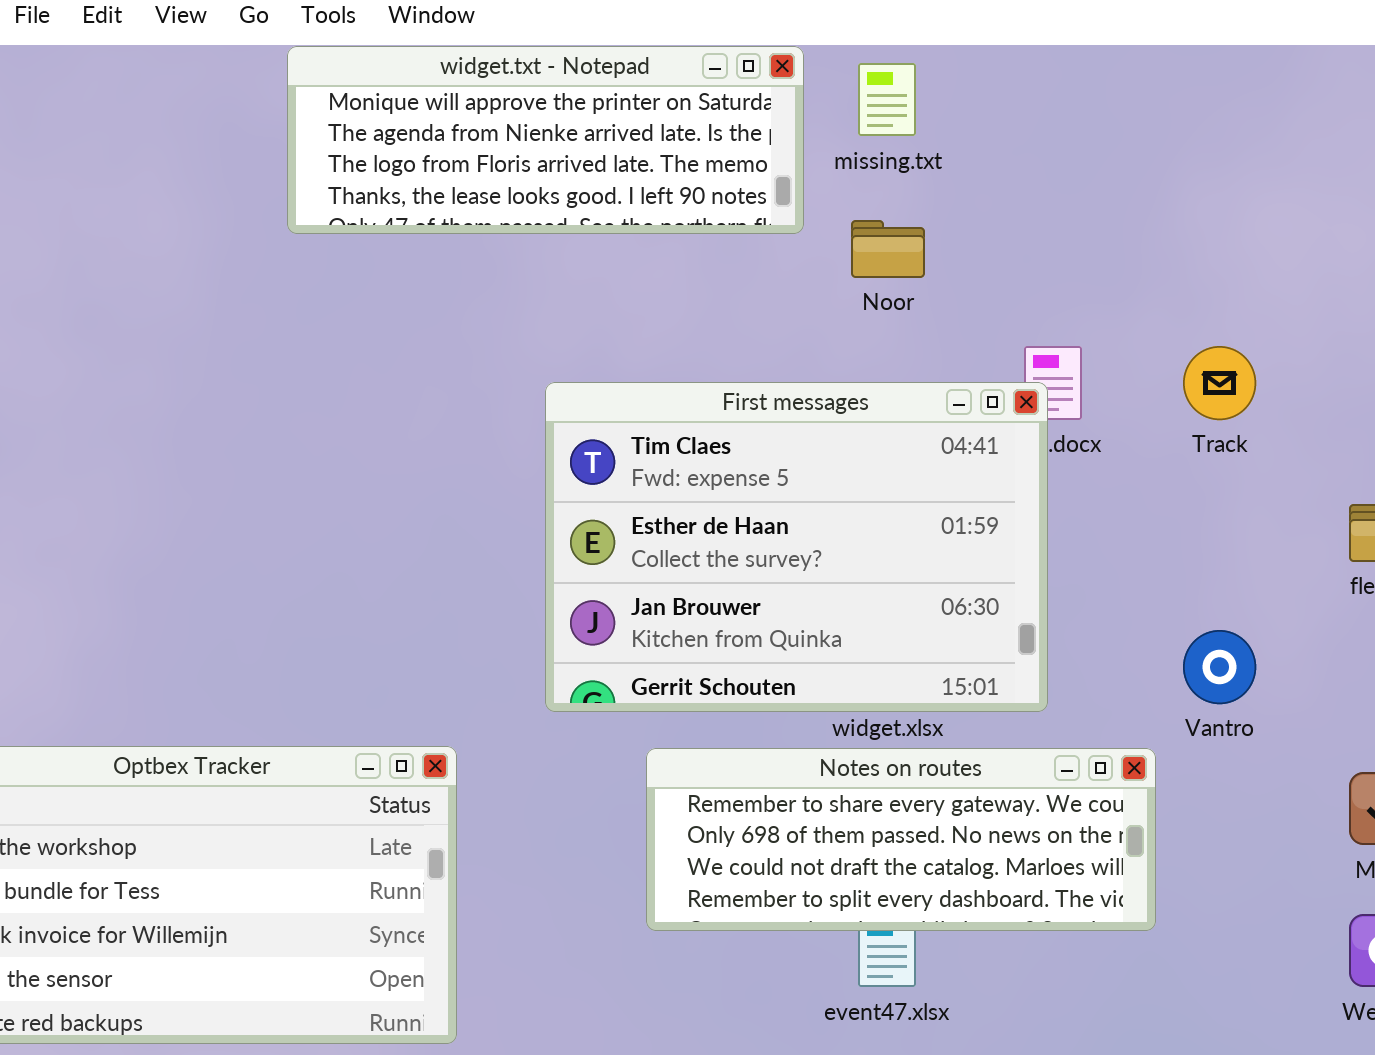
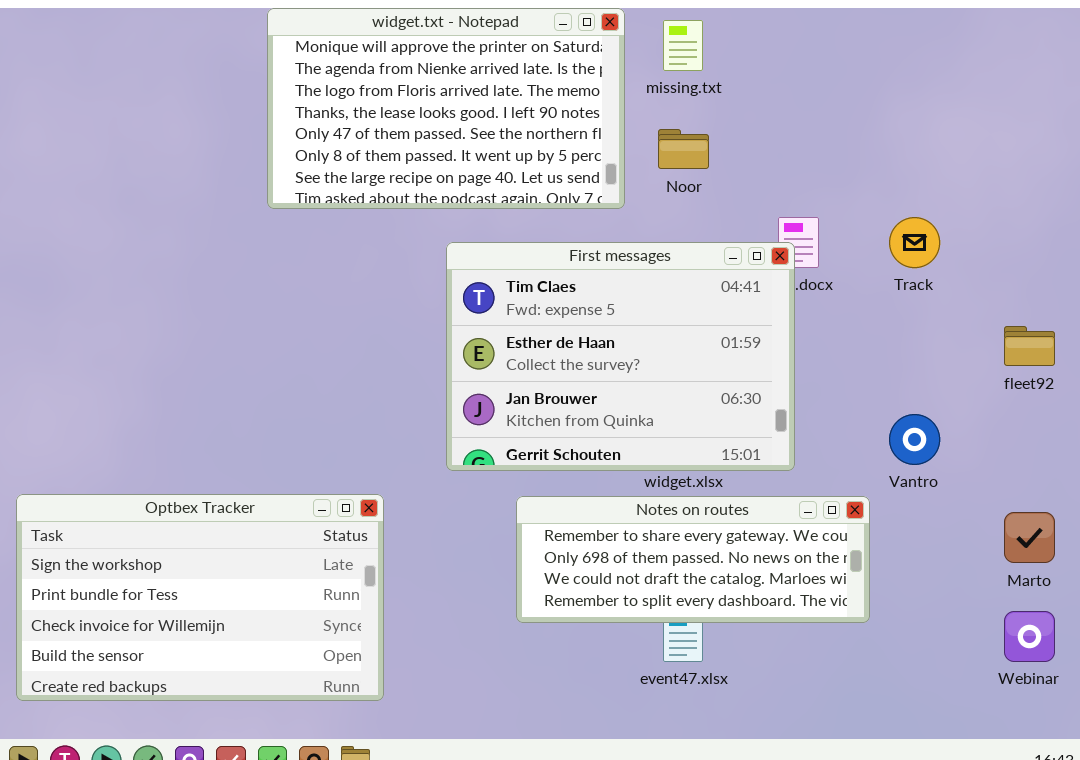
widget.txt - Notepad: [287,46,804,234] -> [267,8,625,209], resized

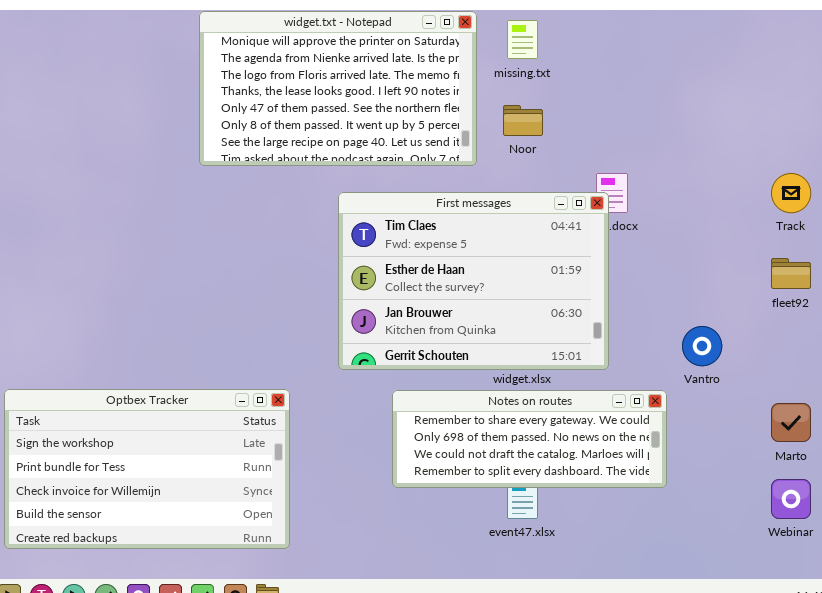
Track: [889,217,940,268] -> [771,173,811,213], moved

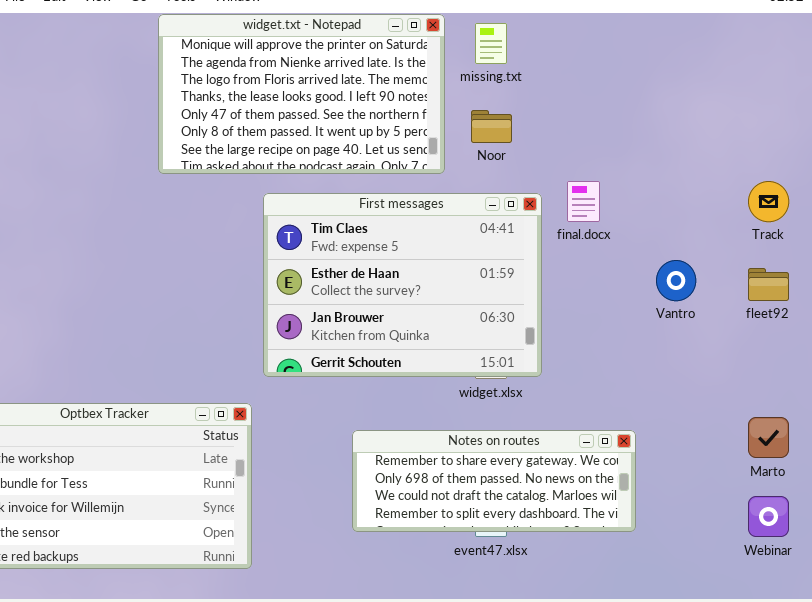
First messages: [338,192,609,370] -> [263,193,542,377], moved
Vantro: [682,326,722,366] -> [656,260,696,301], moved
Notes on routes: [392,390,667,488] -> [352,430,636,532], moved

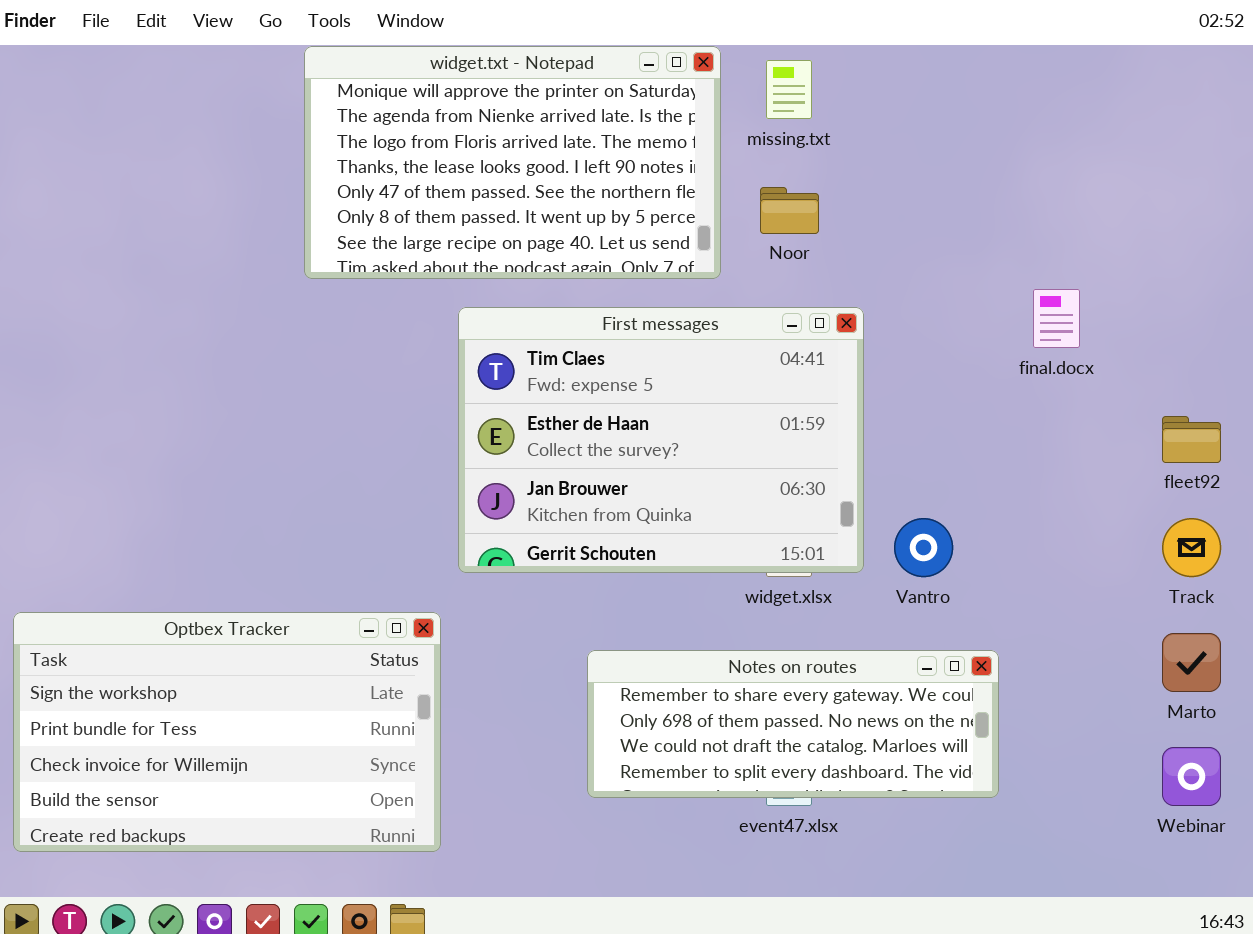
final.docx: [567,181,600,222] -> [1033,289,1080,348], moved
Track: [748,181,789,222] -> [1162,518,1221,577], moved
Vantro: [656,260,696,301] -> [894,518,953,577], moved

